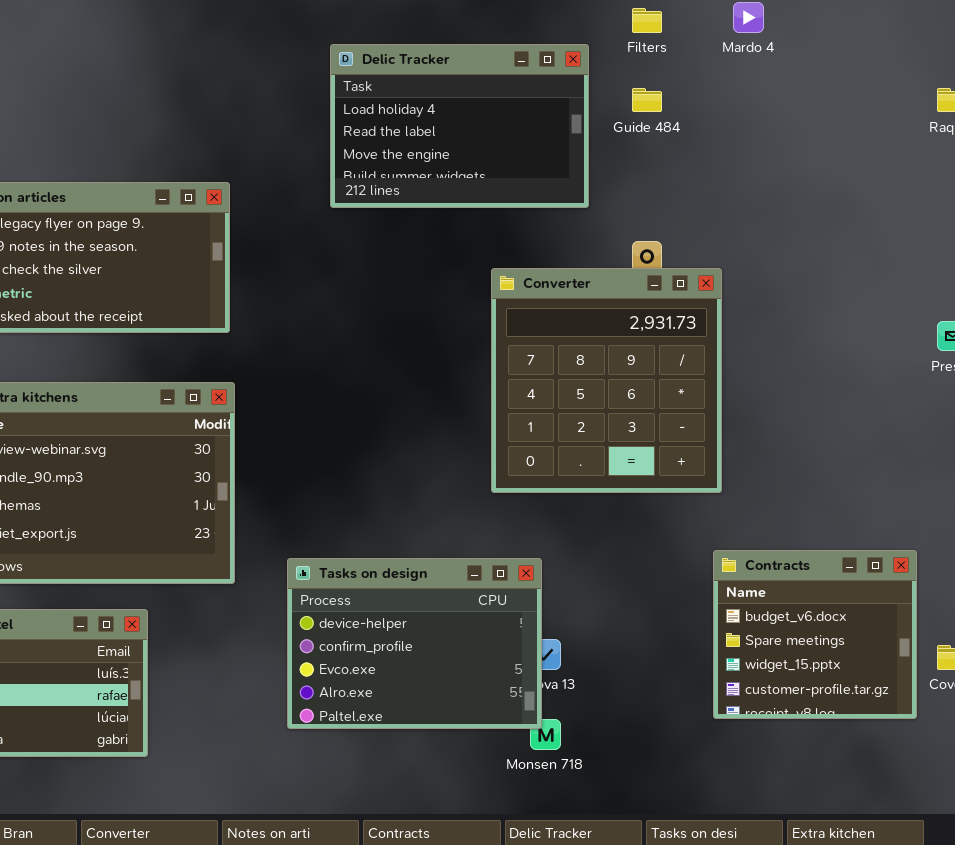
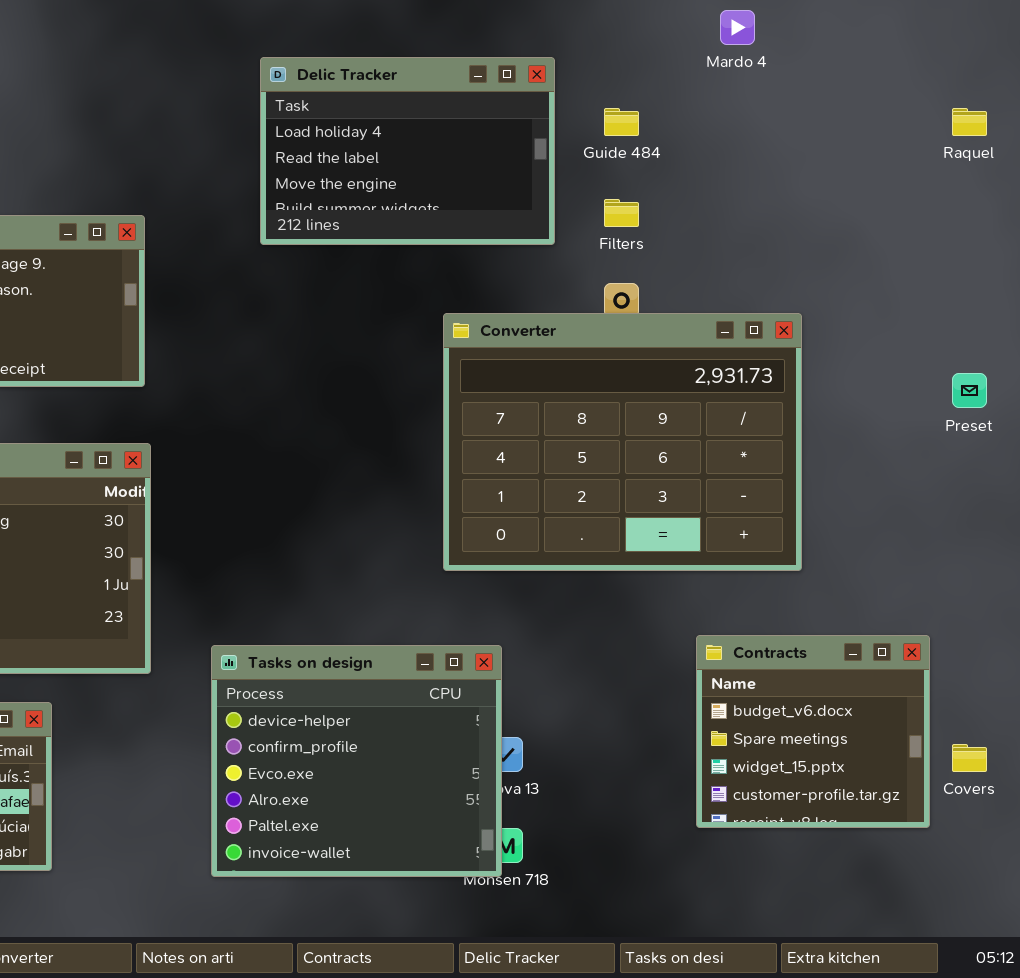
Filters: [632,8,662,33] -> [604,199,639,227], moved
Converter: [491,268,722,493] -> [443,313,802,571], resized
Tasks on design: [287,558,542,729] -> [211,645,502,877], resized

